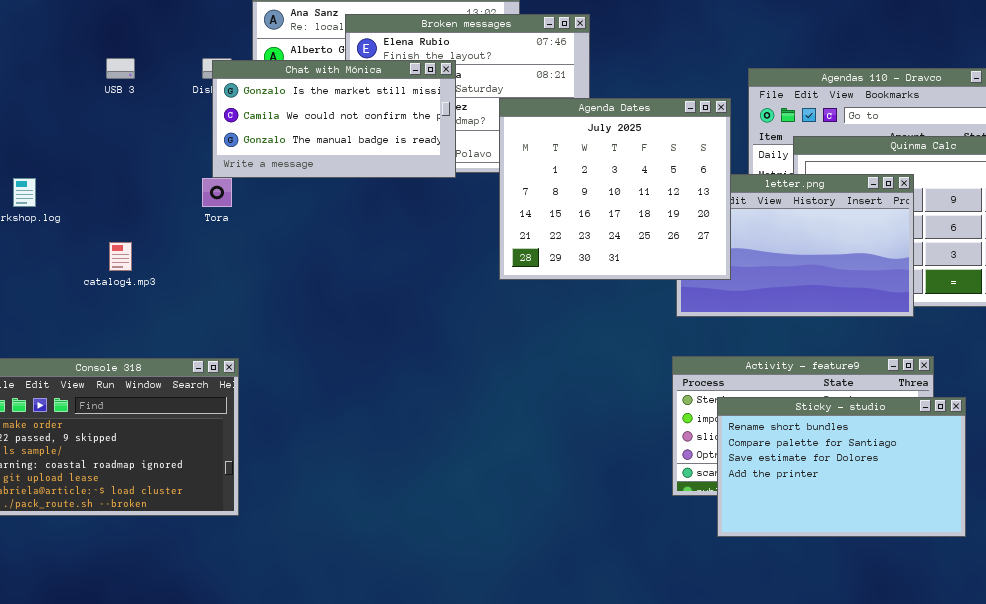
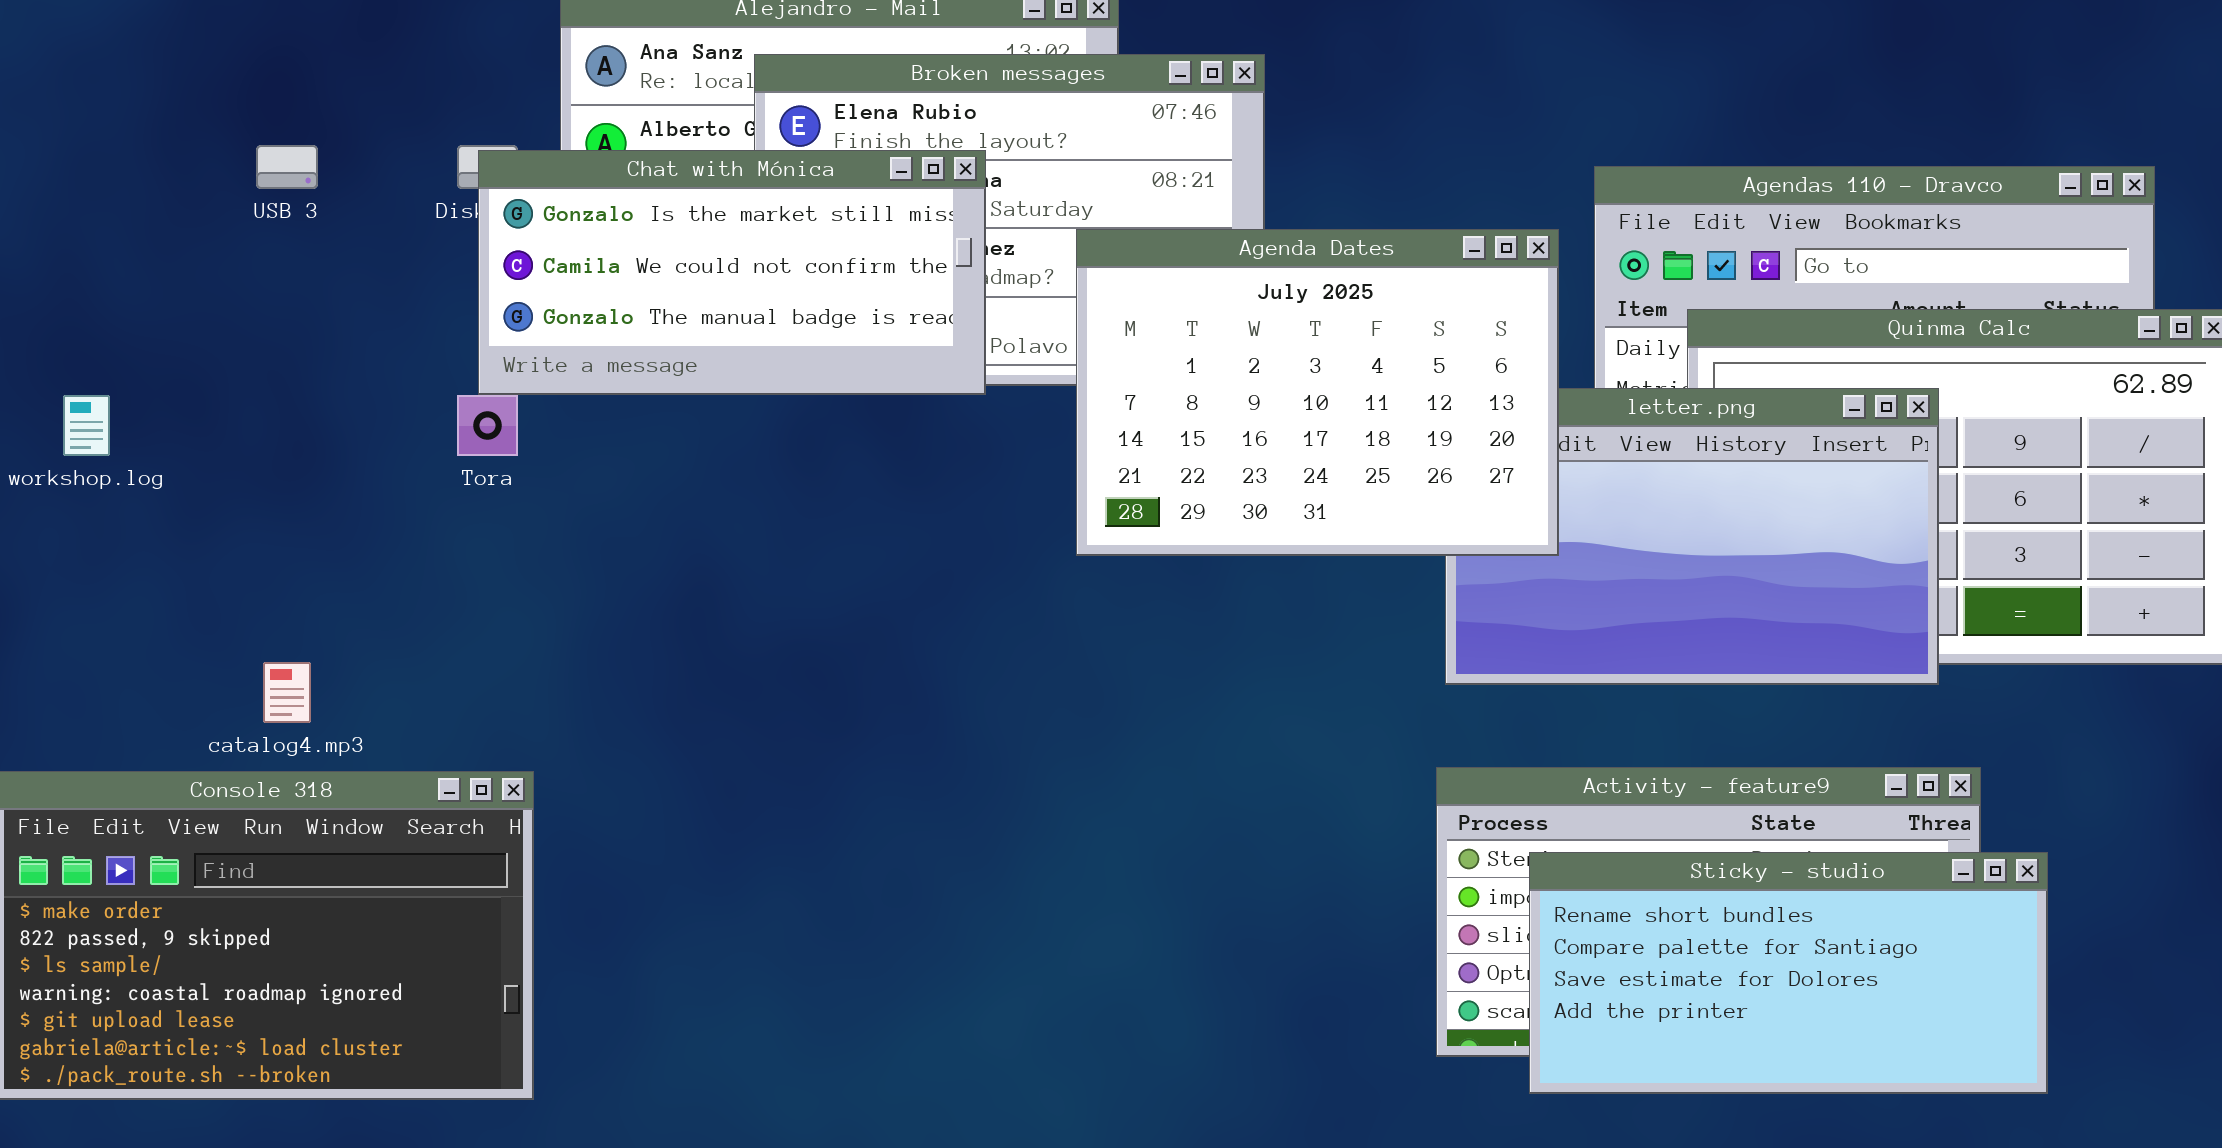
Agenda Dates: [499,98,731,280] -> [1076,229,1559,556], resized
catalog4.mp3: [109,242,132,271] -> [263,662,311,723], moved
Sticky - studio: [717,397,966,537] -> [1529,852,2048,1094], resized

